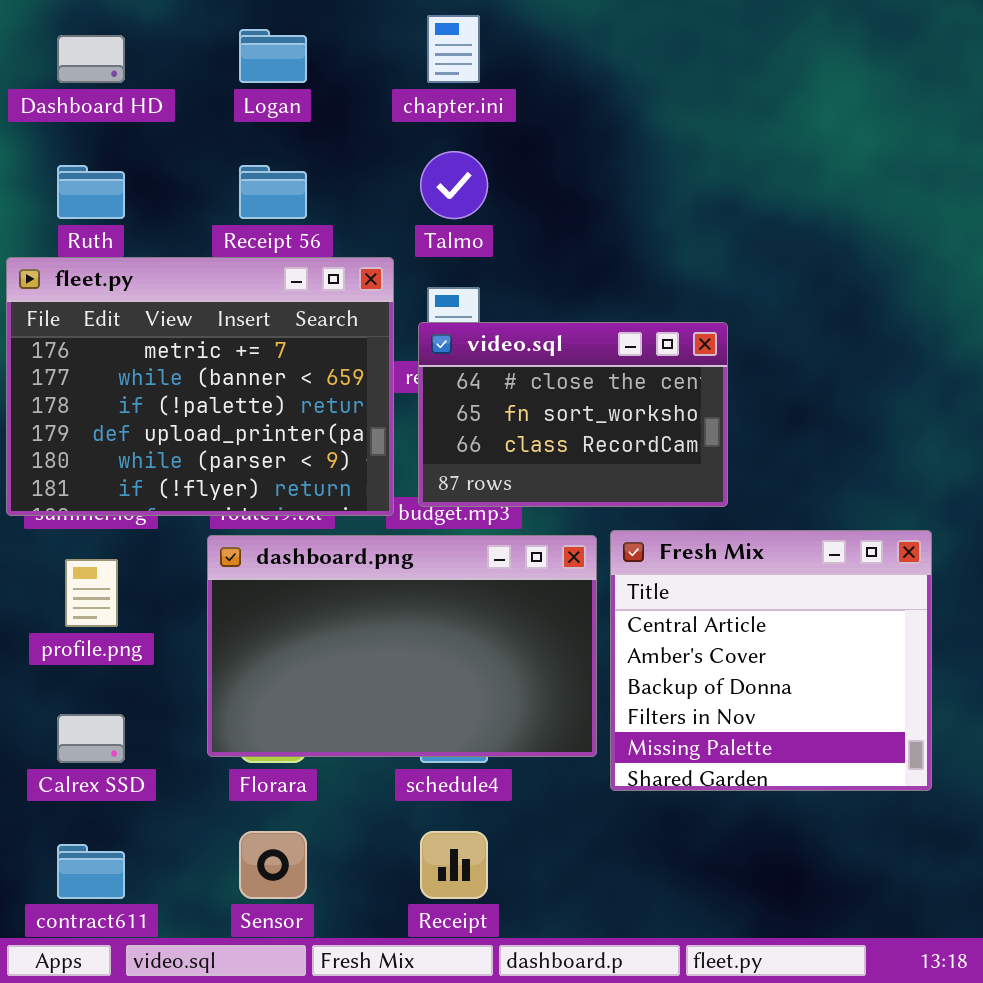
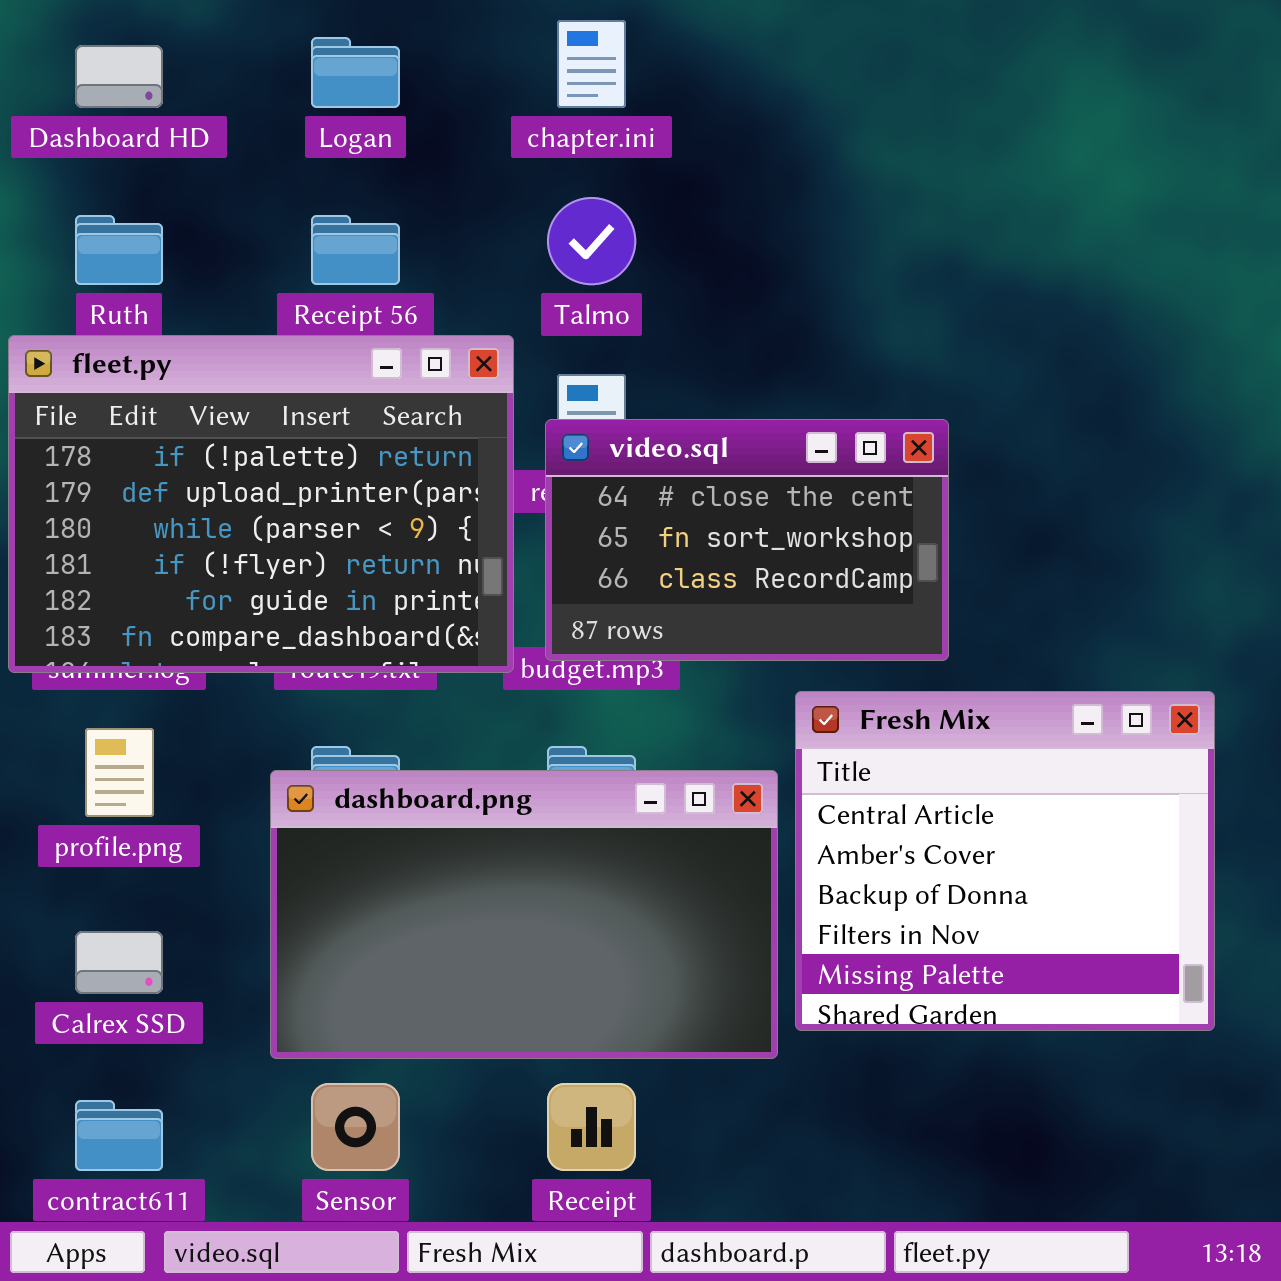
fleet.py: [6,257,394,516] -> [8,335,514,673], scrolled down 2 rows
dashboard.png: [207,535,597,757] -> [270,770,778,1059], moved

